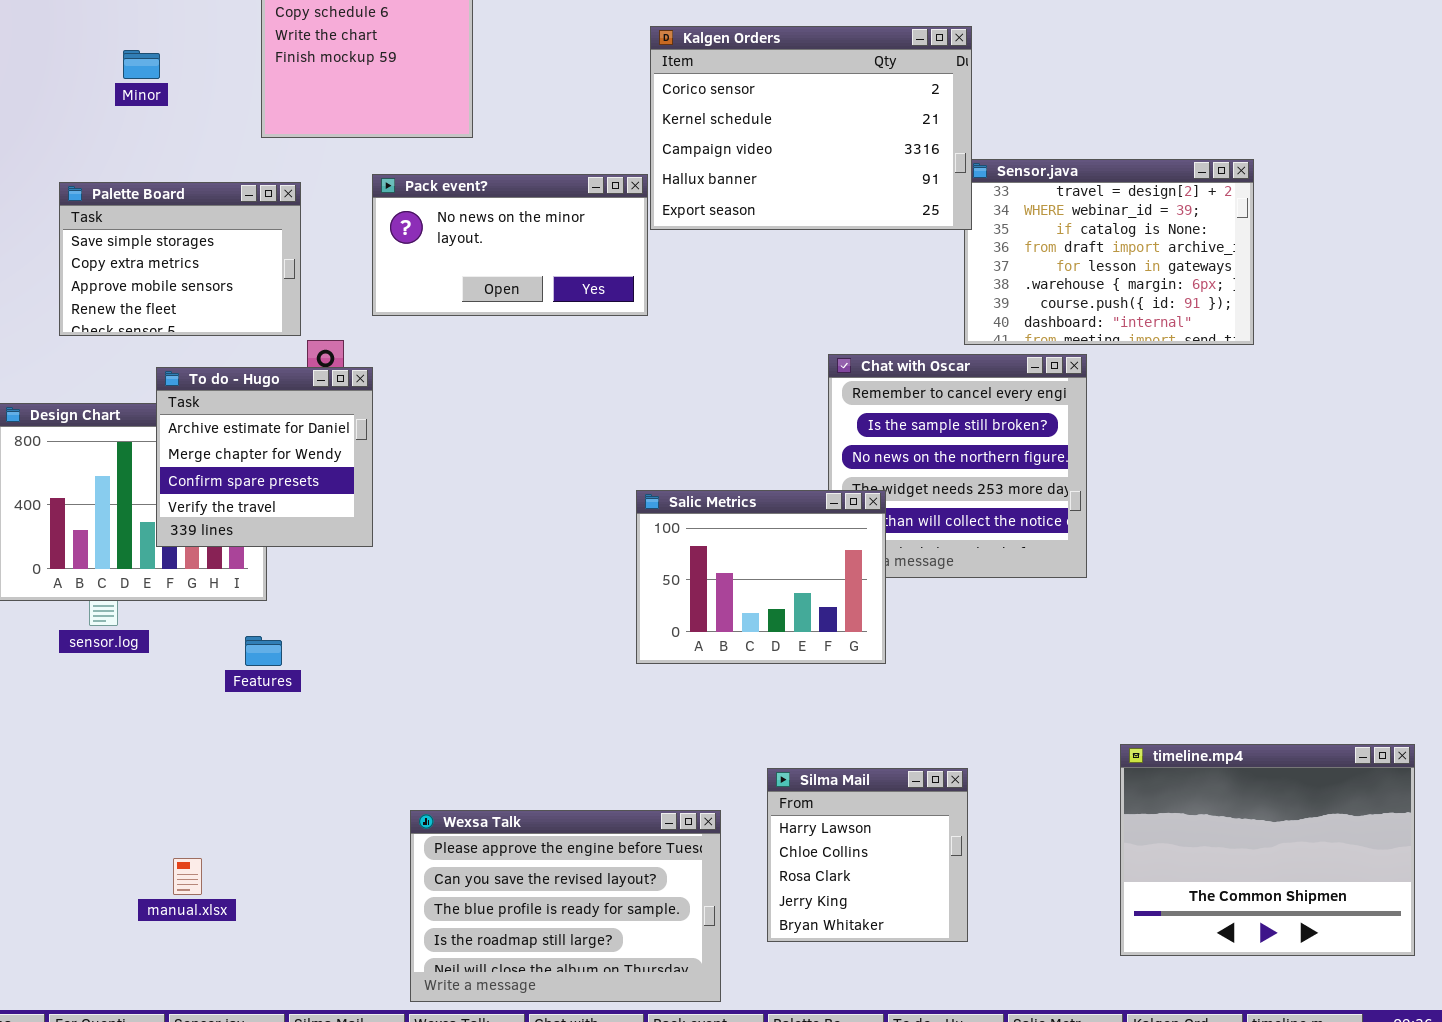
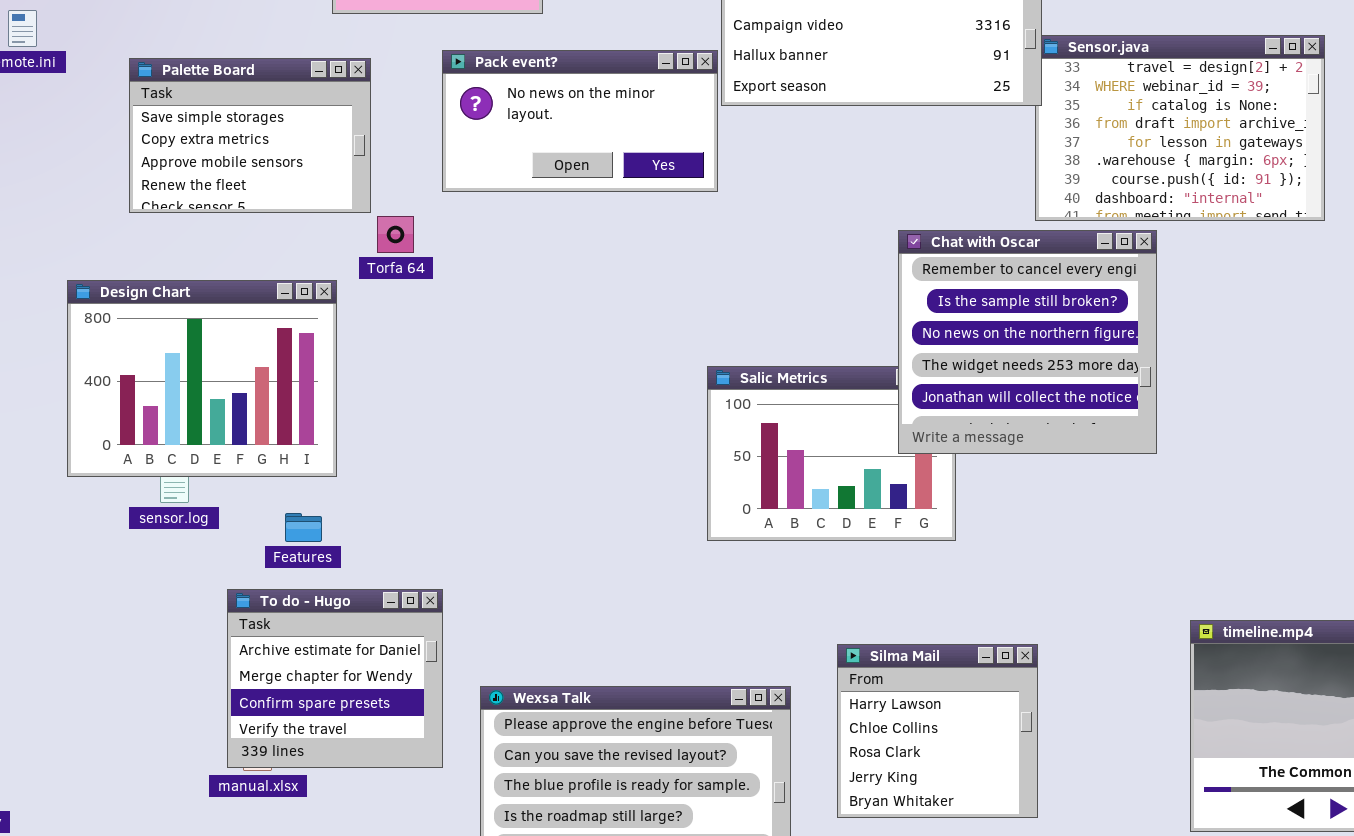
Chat with Oscar: [828,354,1087,578] -> [898,230,1157,454], raised
To do - Hugo: [156,367,373,547] -> [227,589,443,768], moved
Features: [245,636,282,666] -> [285,513,322,542], moved

